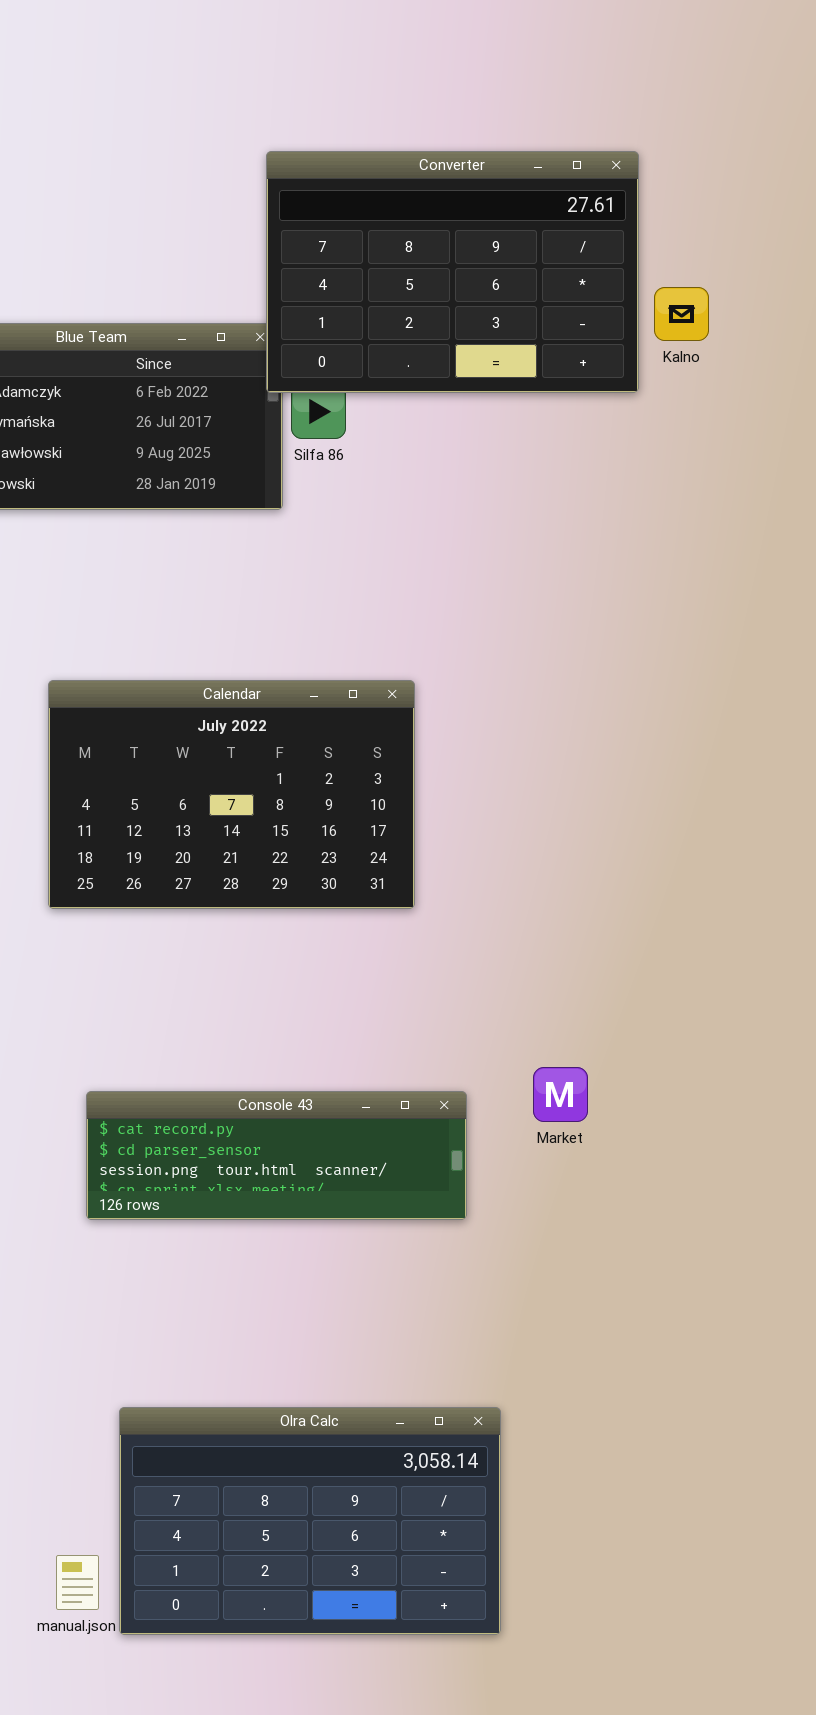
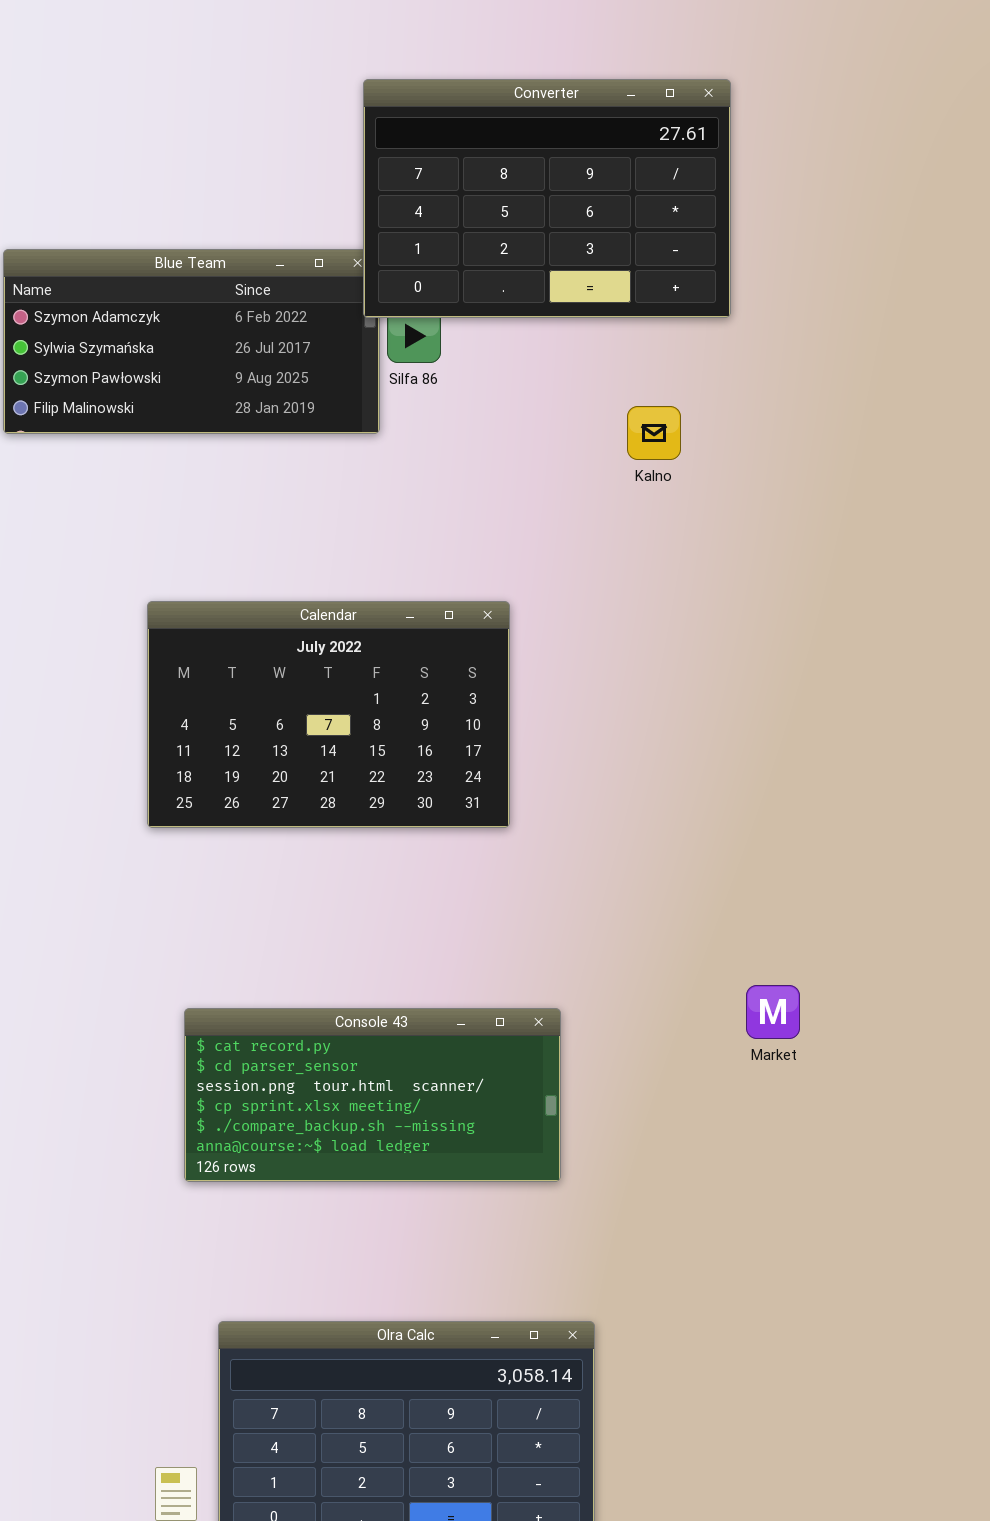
Kalno: [654,287,709,341] -> [627,406,681,460], moved
Market: [533,1067,588,1122] -> [746,985,800,1039], moved
Console 43: [86,1091,467,1220] -> [184,1008,561,1182], resized

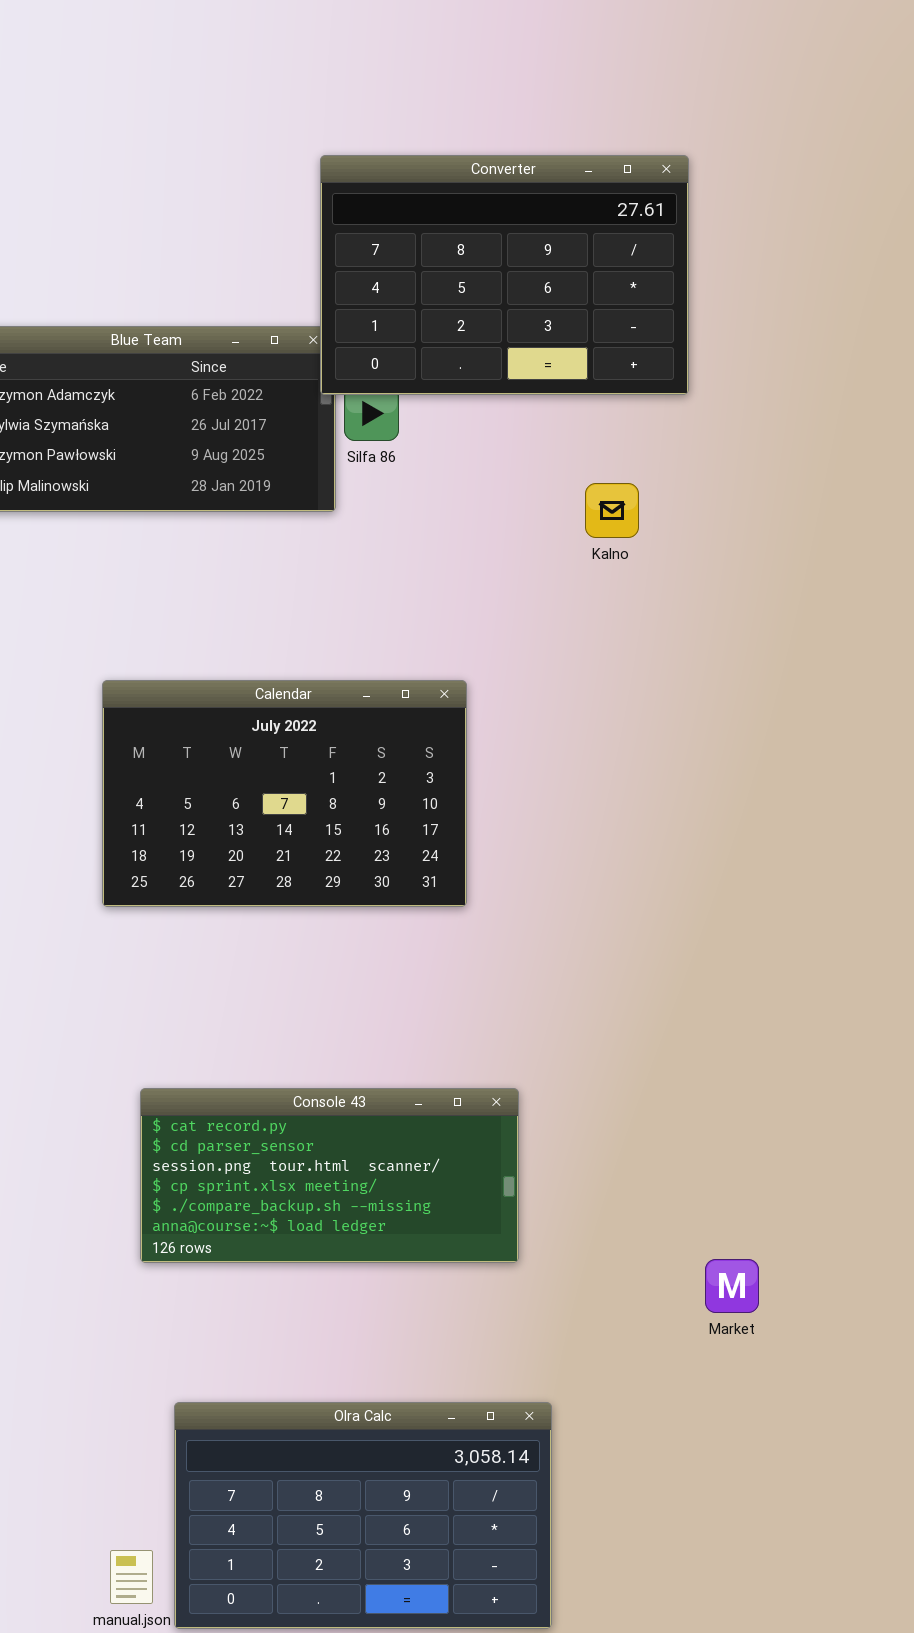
Market: [746,985,800,1039] -> [705,1259,759,1313], moved

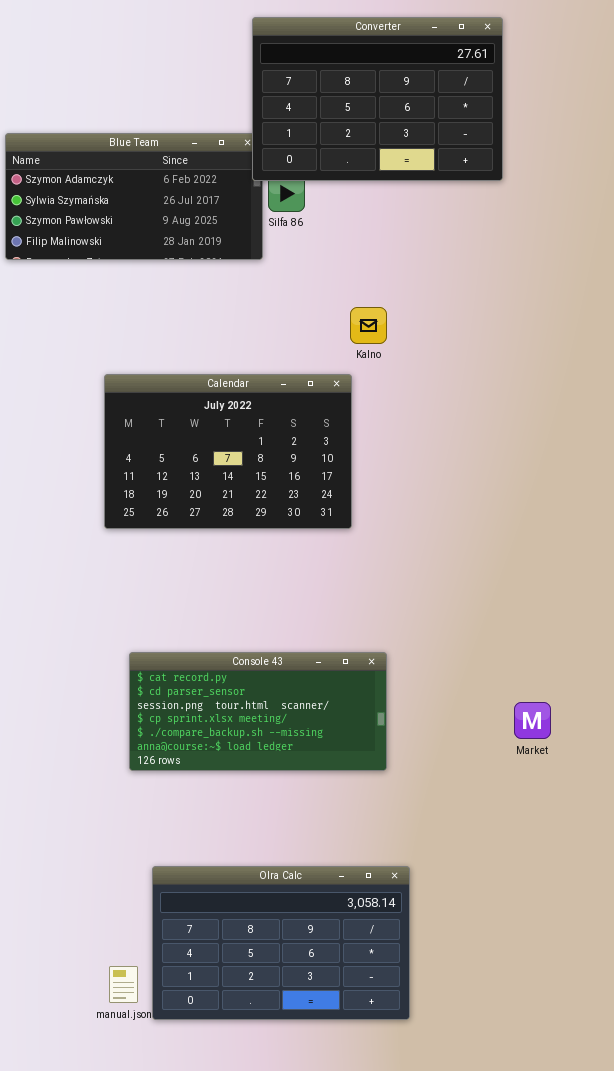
Kalno: [585,483,639,538] -> [350,307,387,344], moved
Market: [705,1259,759,1313] -> [514,702,551,739], moved

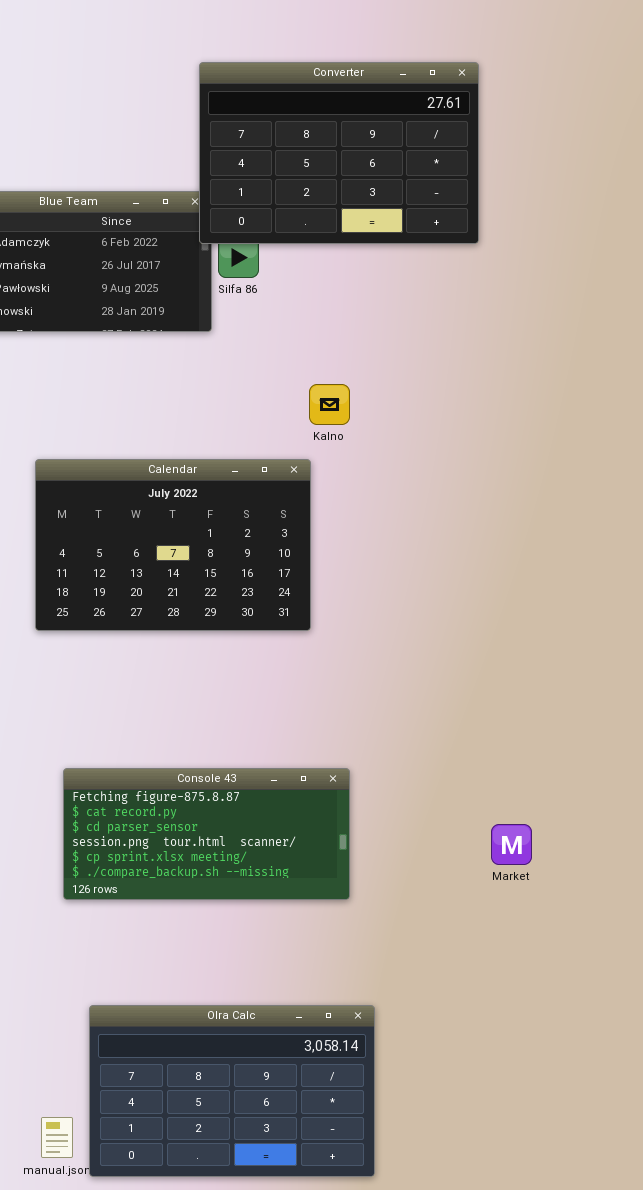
Console 43: [129,652,387,771] -> [63,768,350,900], scrolled up 1 row

